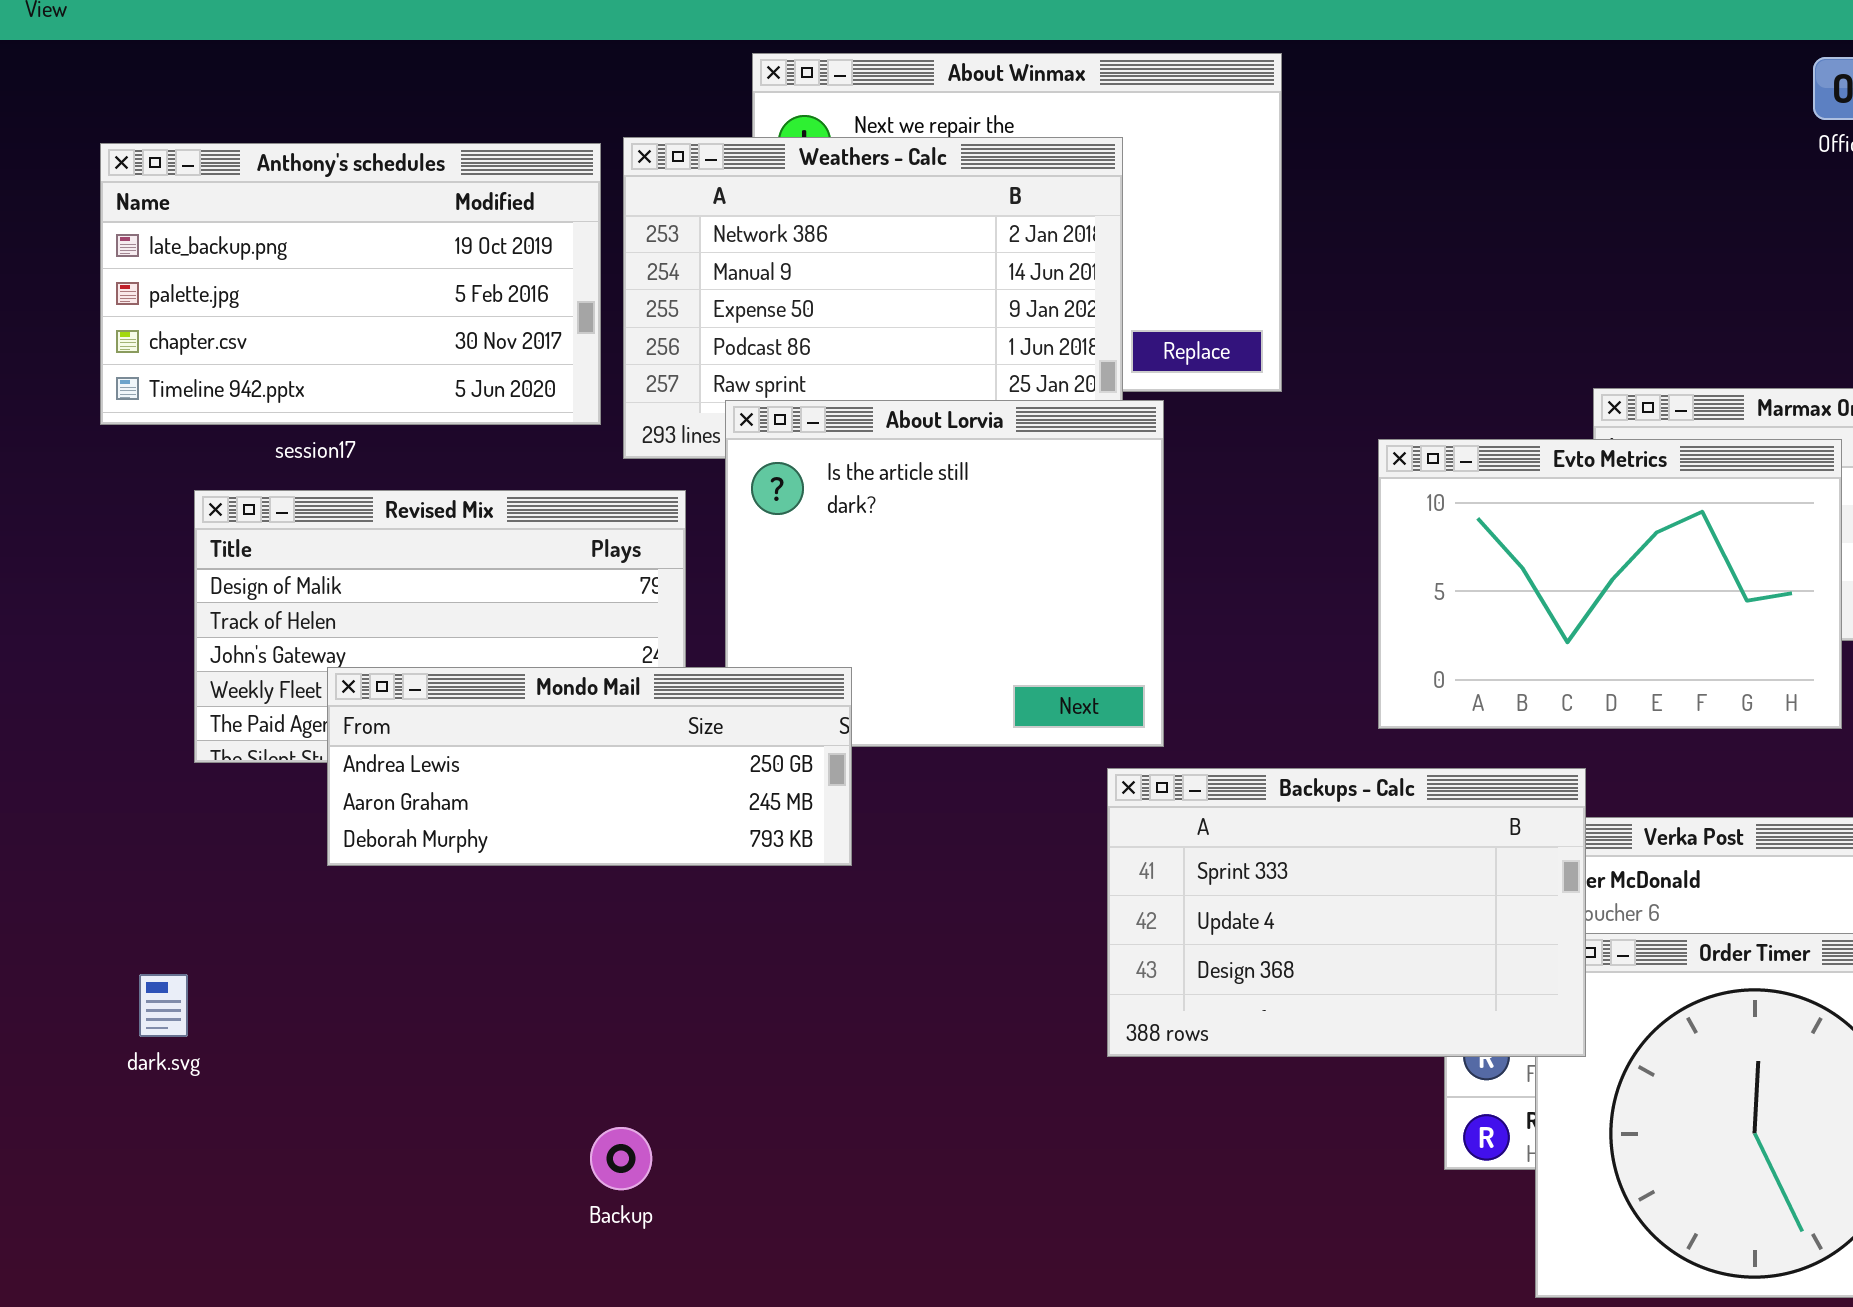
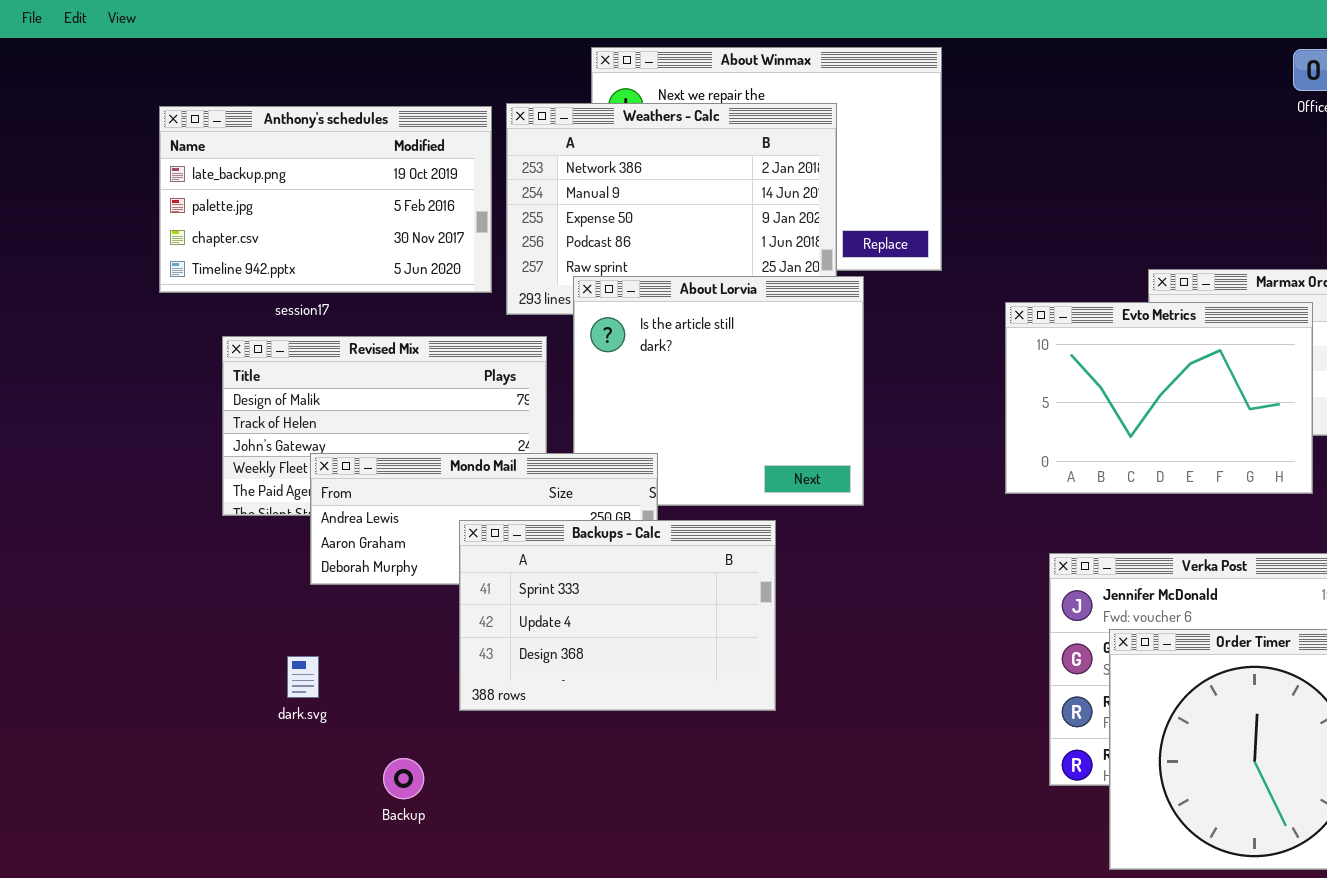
Backups - Calc: [1107,768,1586,1057] -> [459,520,776,711], moved
dark.svg: [139,974,188,1037] -> [287,656,319,698], moved
Backup: [590,1127,652,1190] -> [383,758,424,799], moved

